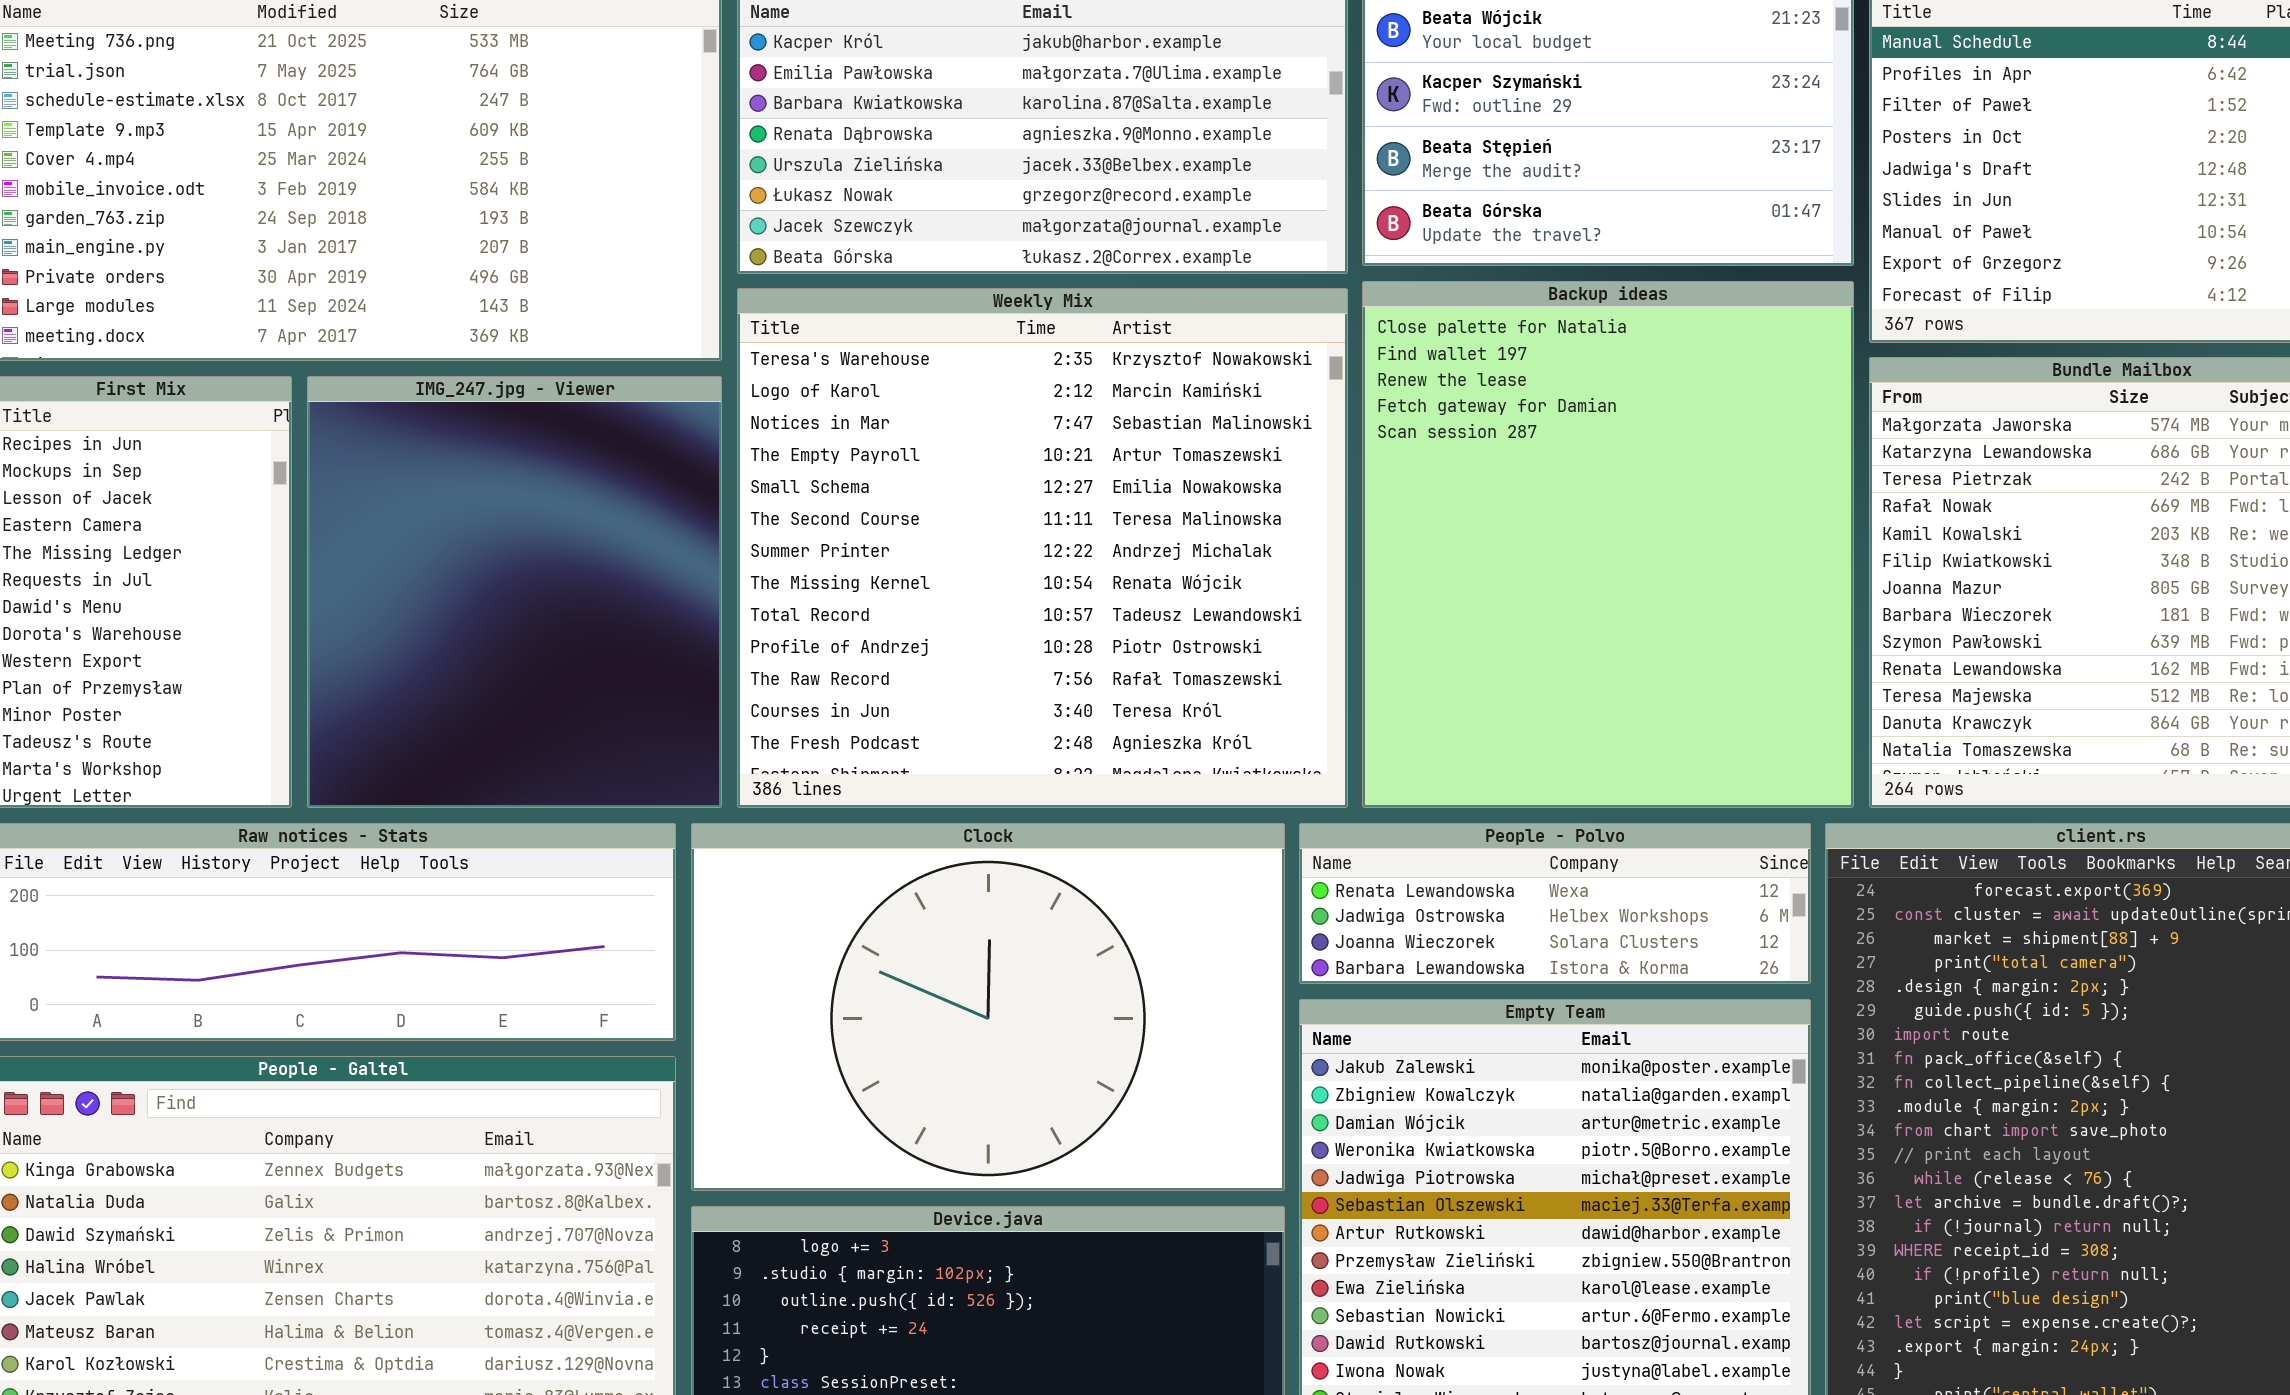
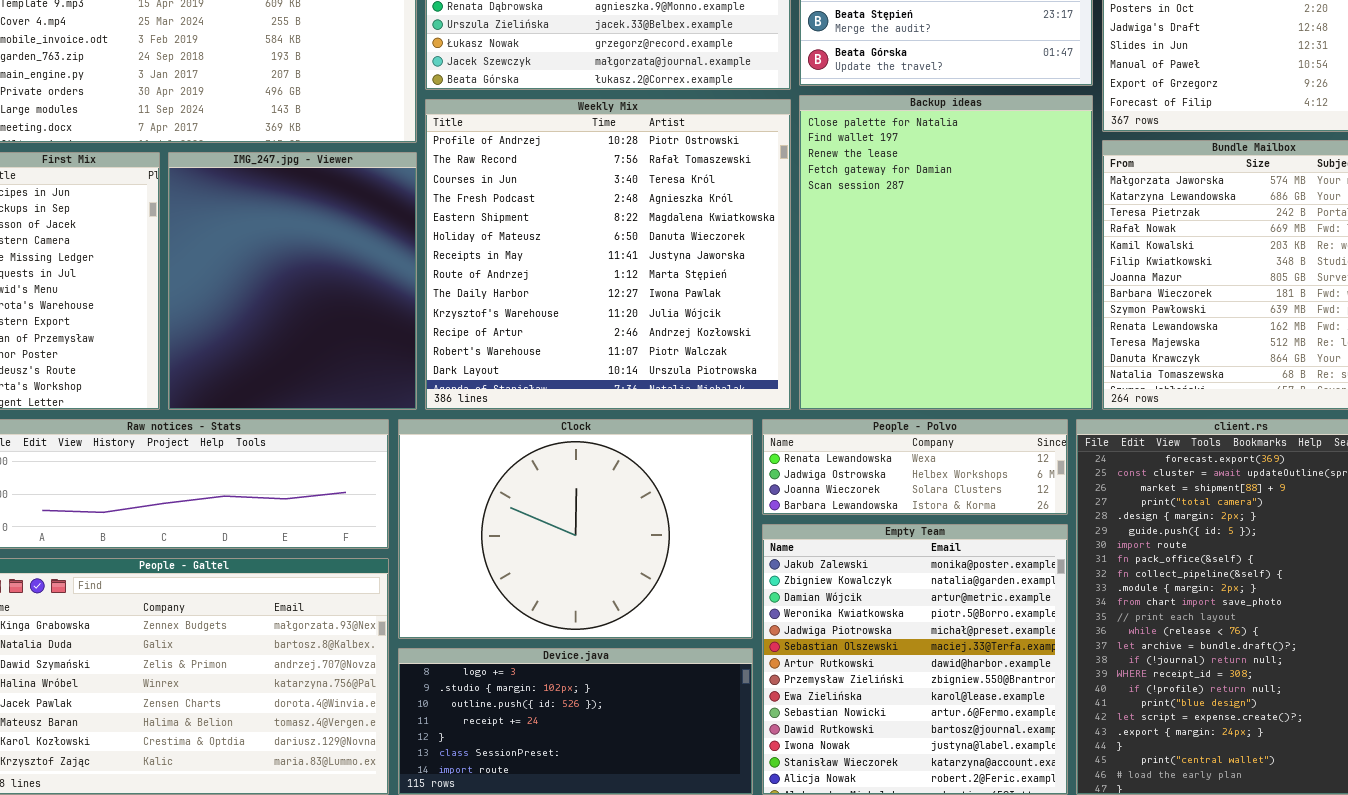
Weekly Mix: [737,288,1348,808] -> [425,99,791,410], scrolled down 9 rows

